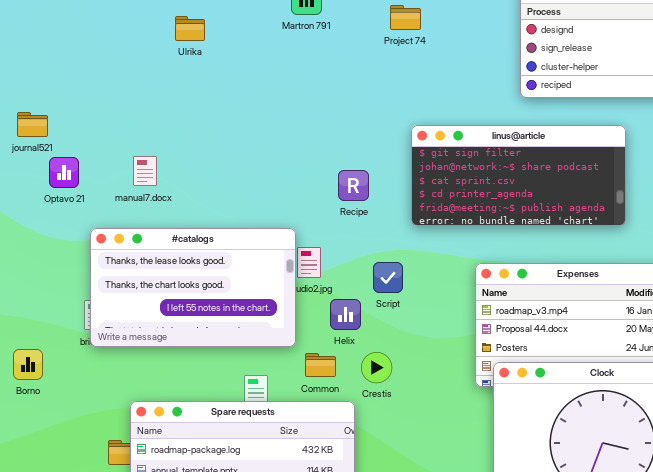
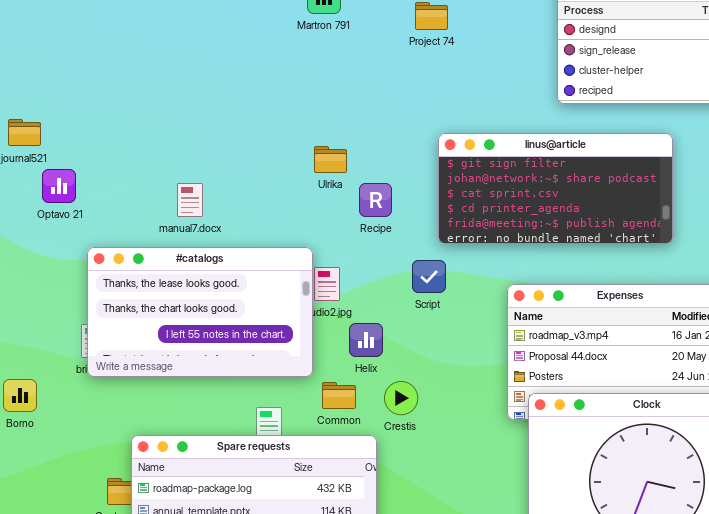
Ulrika: [175,16,205,41] -> [314,146,347,173], moved
manual7.docx: [133,156,157,186] -> [177,183,203,217], moved
Script: [373,262,403,293] -> [412,260,446,293], moved

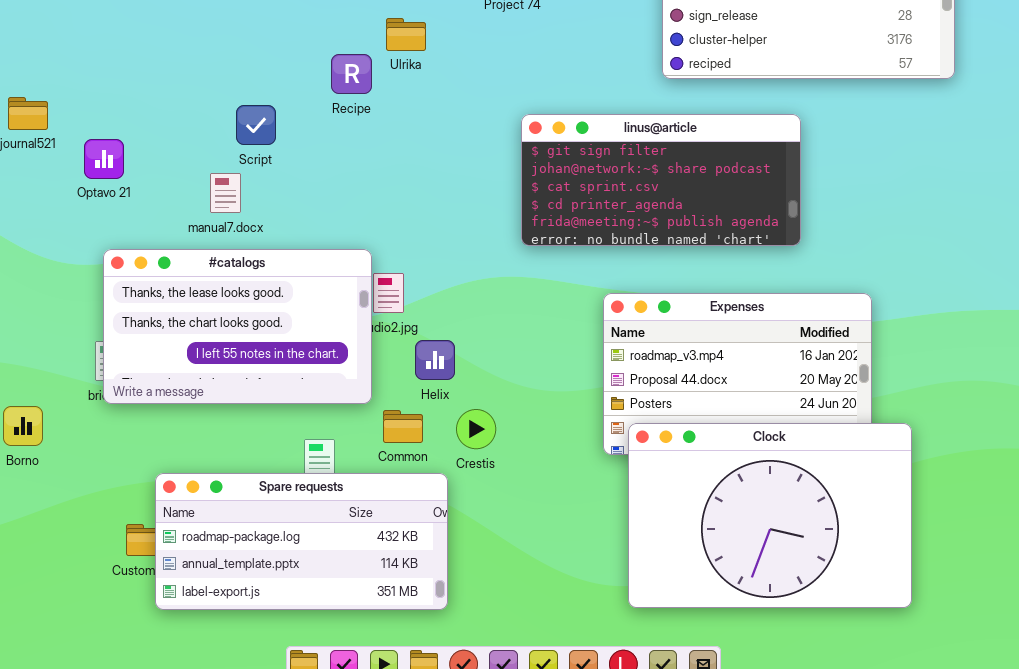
Ulrika: [314,146,347,173] -> [386,18,426,51], moved
Optavo 21: [42,169,76,203] -> [84,139,124,179], moved
Recipe: [359,183,392,217] -> [331,54,372,94], moved
Script: [412,260,446,293] -> [236,105,276,145], moved

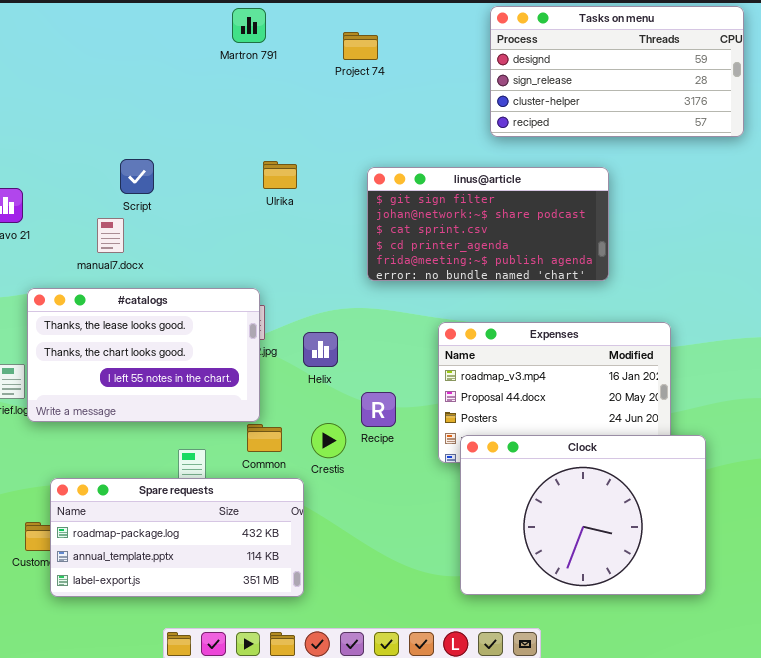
Ulrika: [386,18,426,51] -> [263,161,297,189], moved
Recipe: [331,54,372,94] -> [361,392,396,427], moved
#catalogs: [103,249,372,404] -> [27,288,260,422], moved
Helix: [415,340,455,380] -> [303,332,338,367], moved

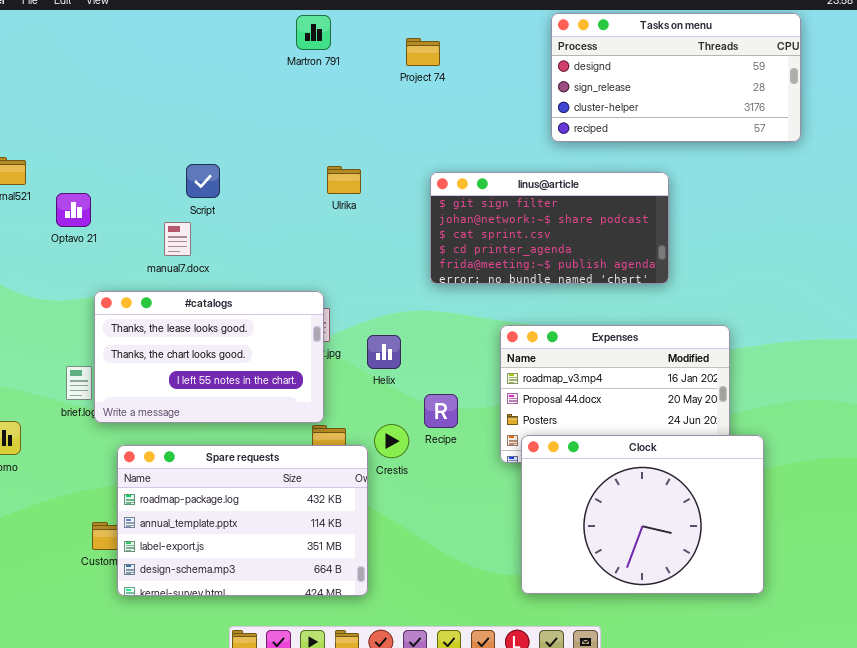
Spare requests: [50,478,304,597] -> [117,445,368,596], resized

